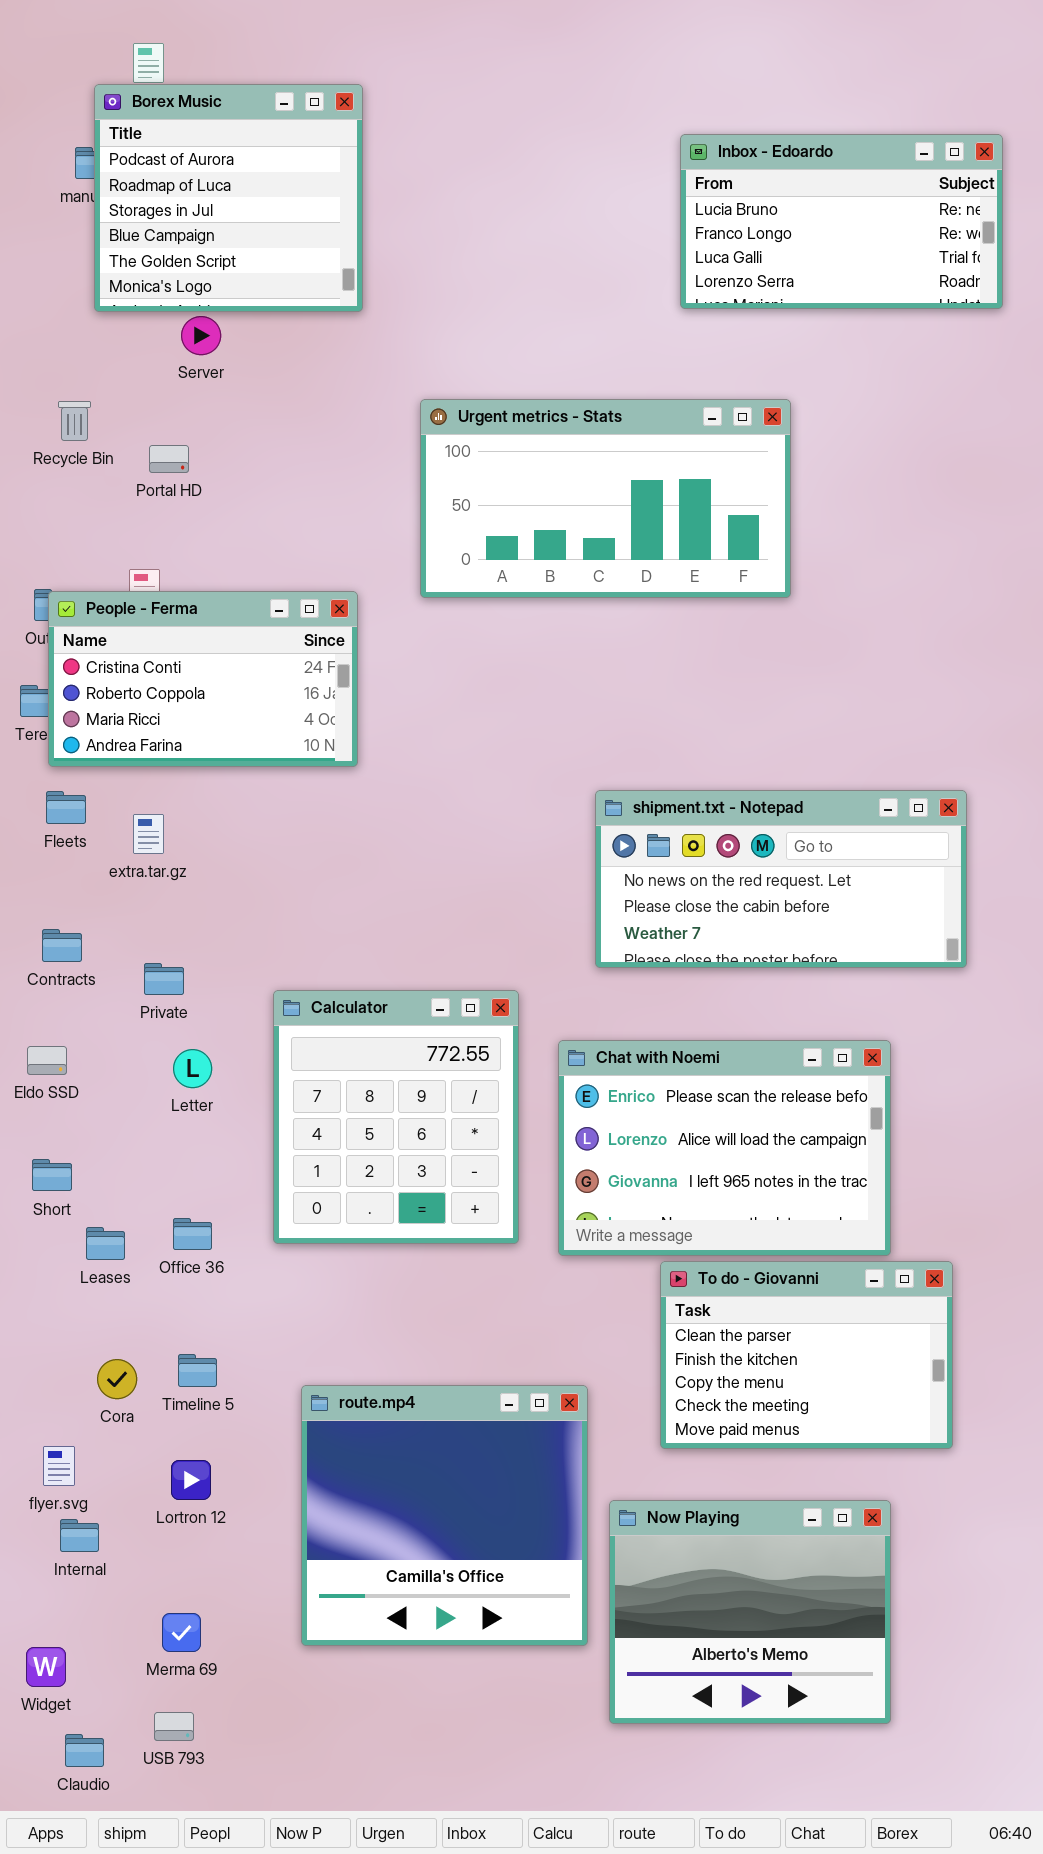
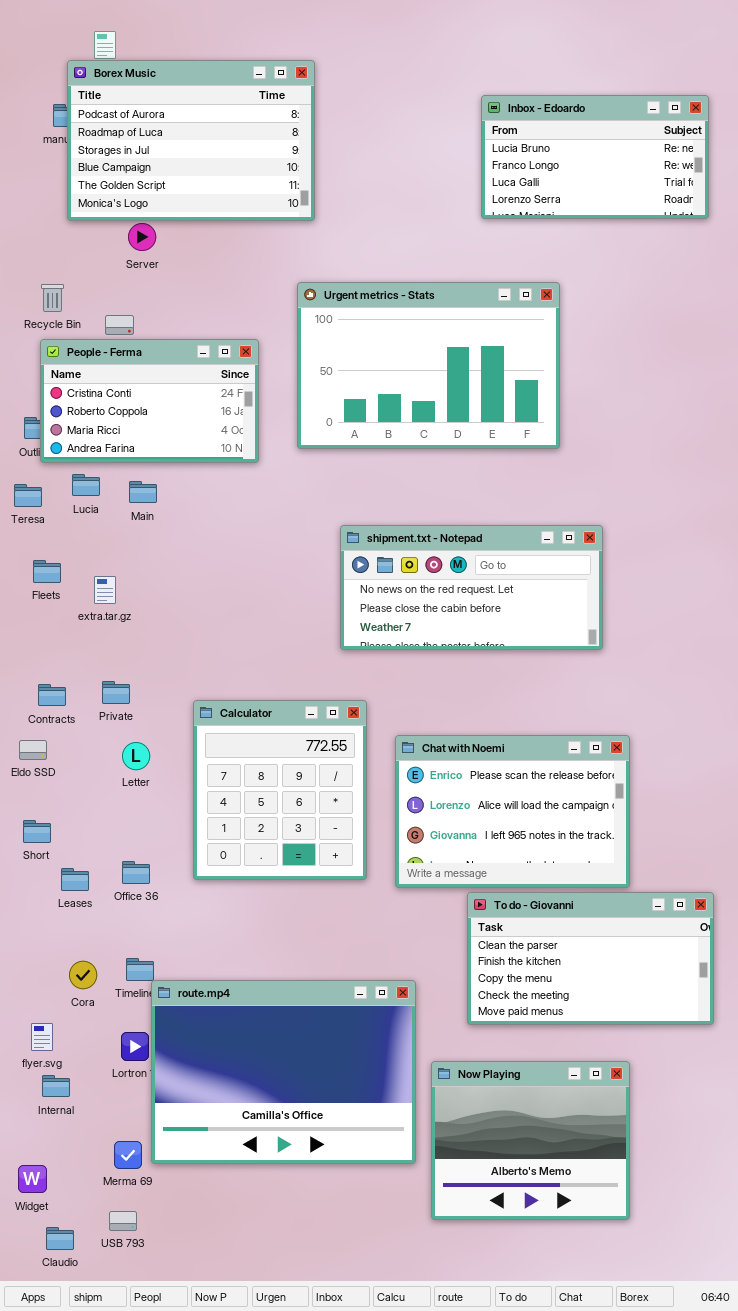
Borex Music: [94,84,363,312] -> [67,60,315,221], resized
Urgent metrics - Stats: [420,399,791,598] -> [297,282,560,449], resized
People - Ferma: [48,591,358,767] -> [40,339,259,463], moved
shipment.txt - Notepad: [595,790,967,968] -> [340,525,603,650], moved
Contracts: [42,929,82,962] -> [38,684,66,706], moved
To do - Giovanni: [660,1261,953,1449] -> [467,892,714,1025], resized
route.mp4: [301,1385,588,1646] -> [151,980,416,1164], resized

